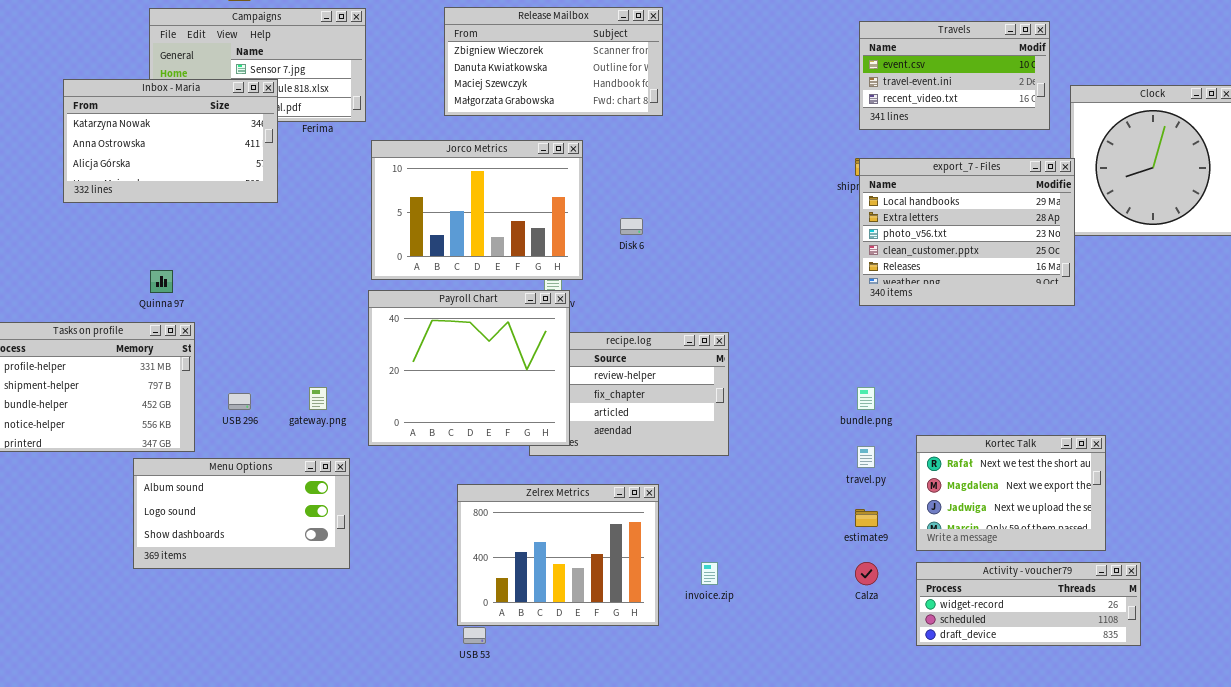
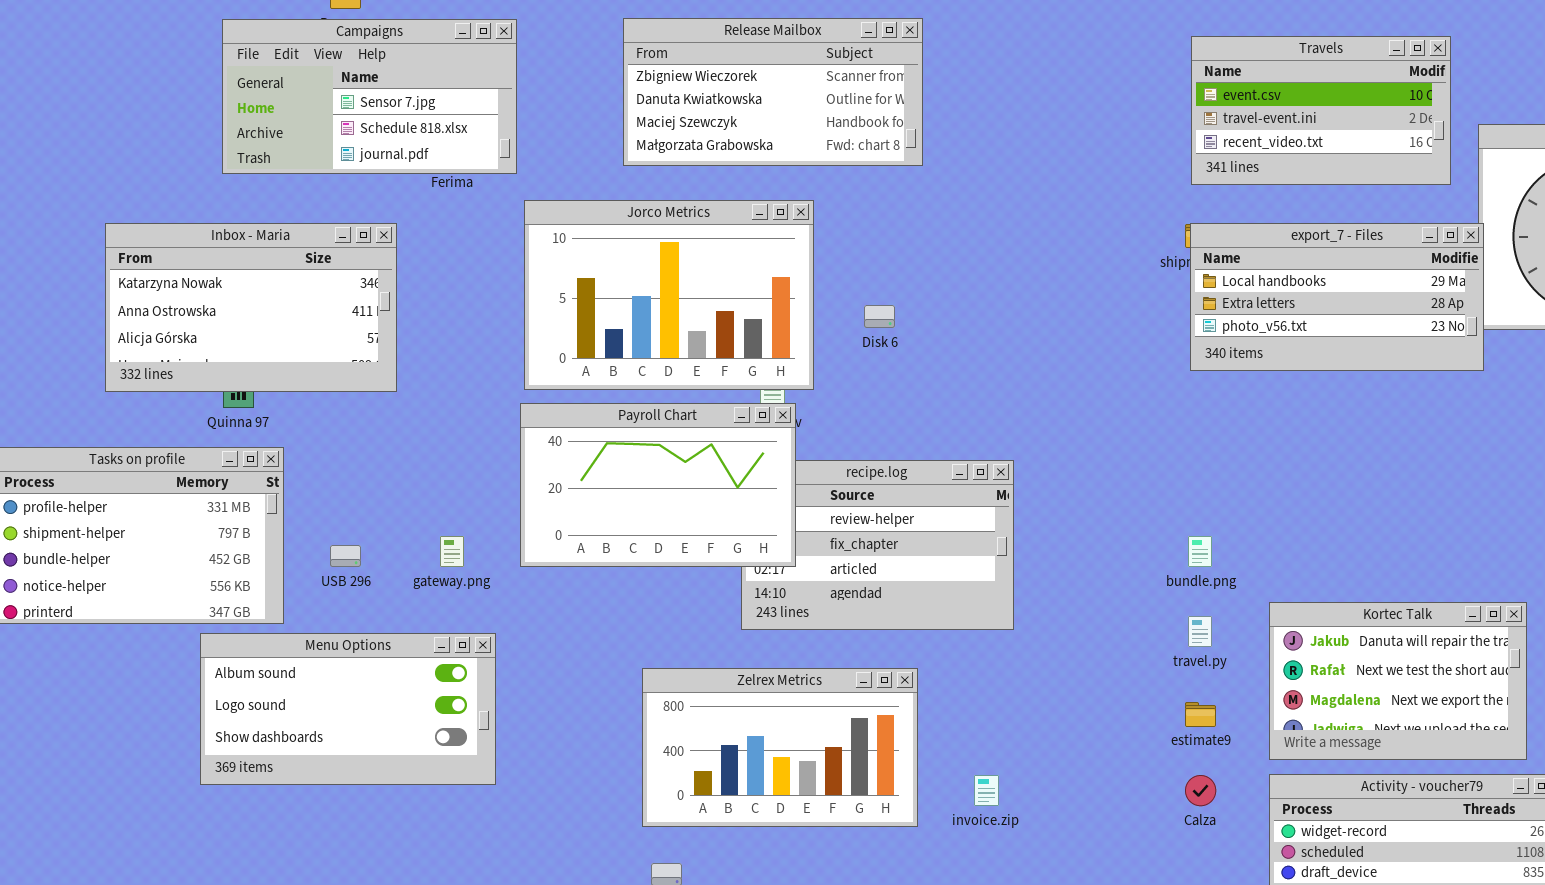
Inbox - Maria: [63,79,278,203] -> [105,223,397,392], moved
export_7 - Files: [859,158,1075,306] -> [1190,223,1484,371], resized
Payroll Chart: [368,290,570,446] -> [520,403,796,567], resized
Kortec Talk: [916,435,1106,551] -> [1269,602,1527,760], scrolled up 1 row
Zelrex Metrics: [457,484,659,626] -> [642,668,918,827], resized

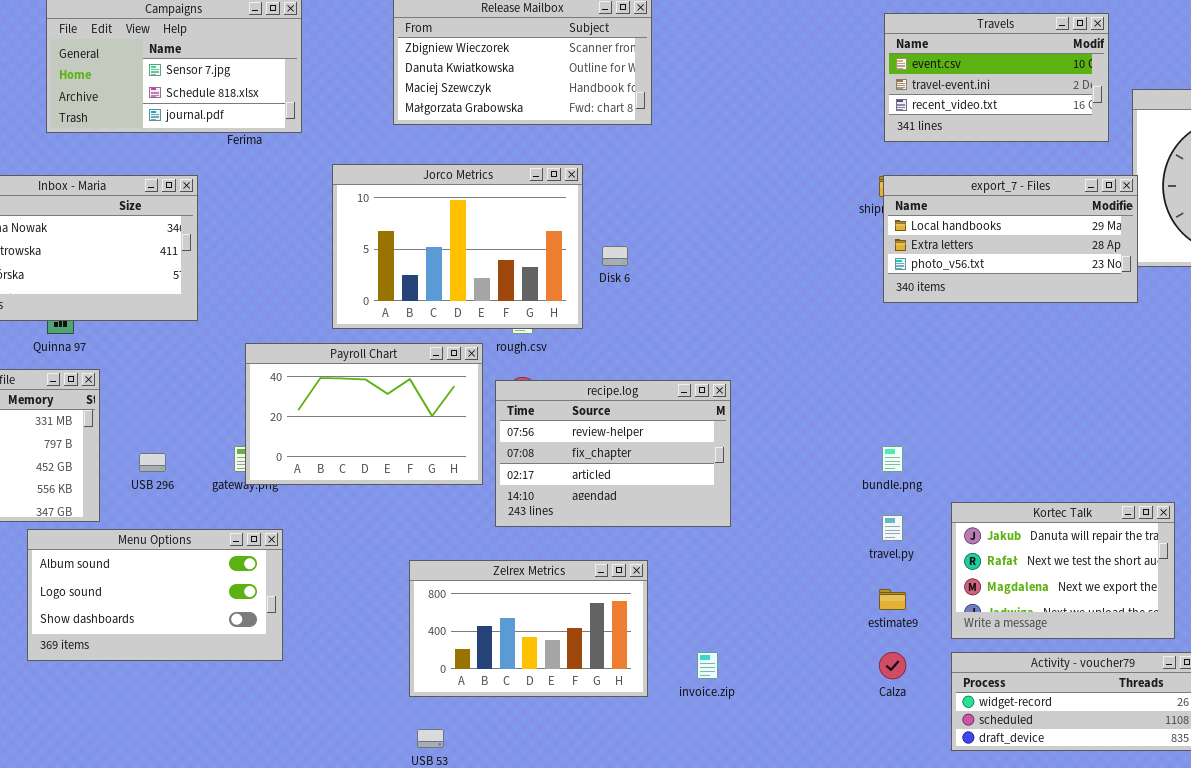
Jorco Metrics: [524,200,814,390] -> [332,164,583,329], moved
Payroll Chart: [520,403,796,567] -> [245,343,483,485], moved

